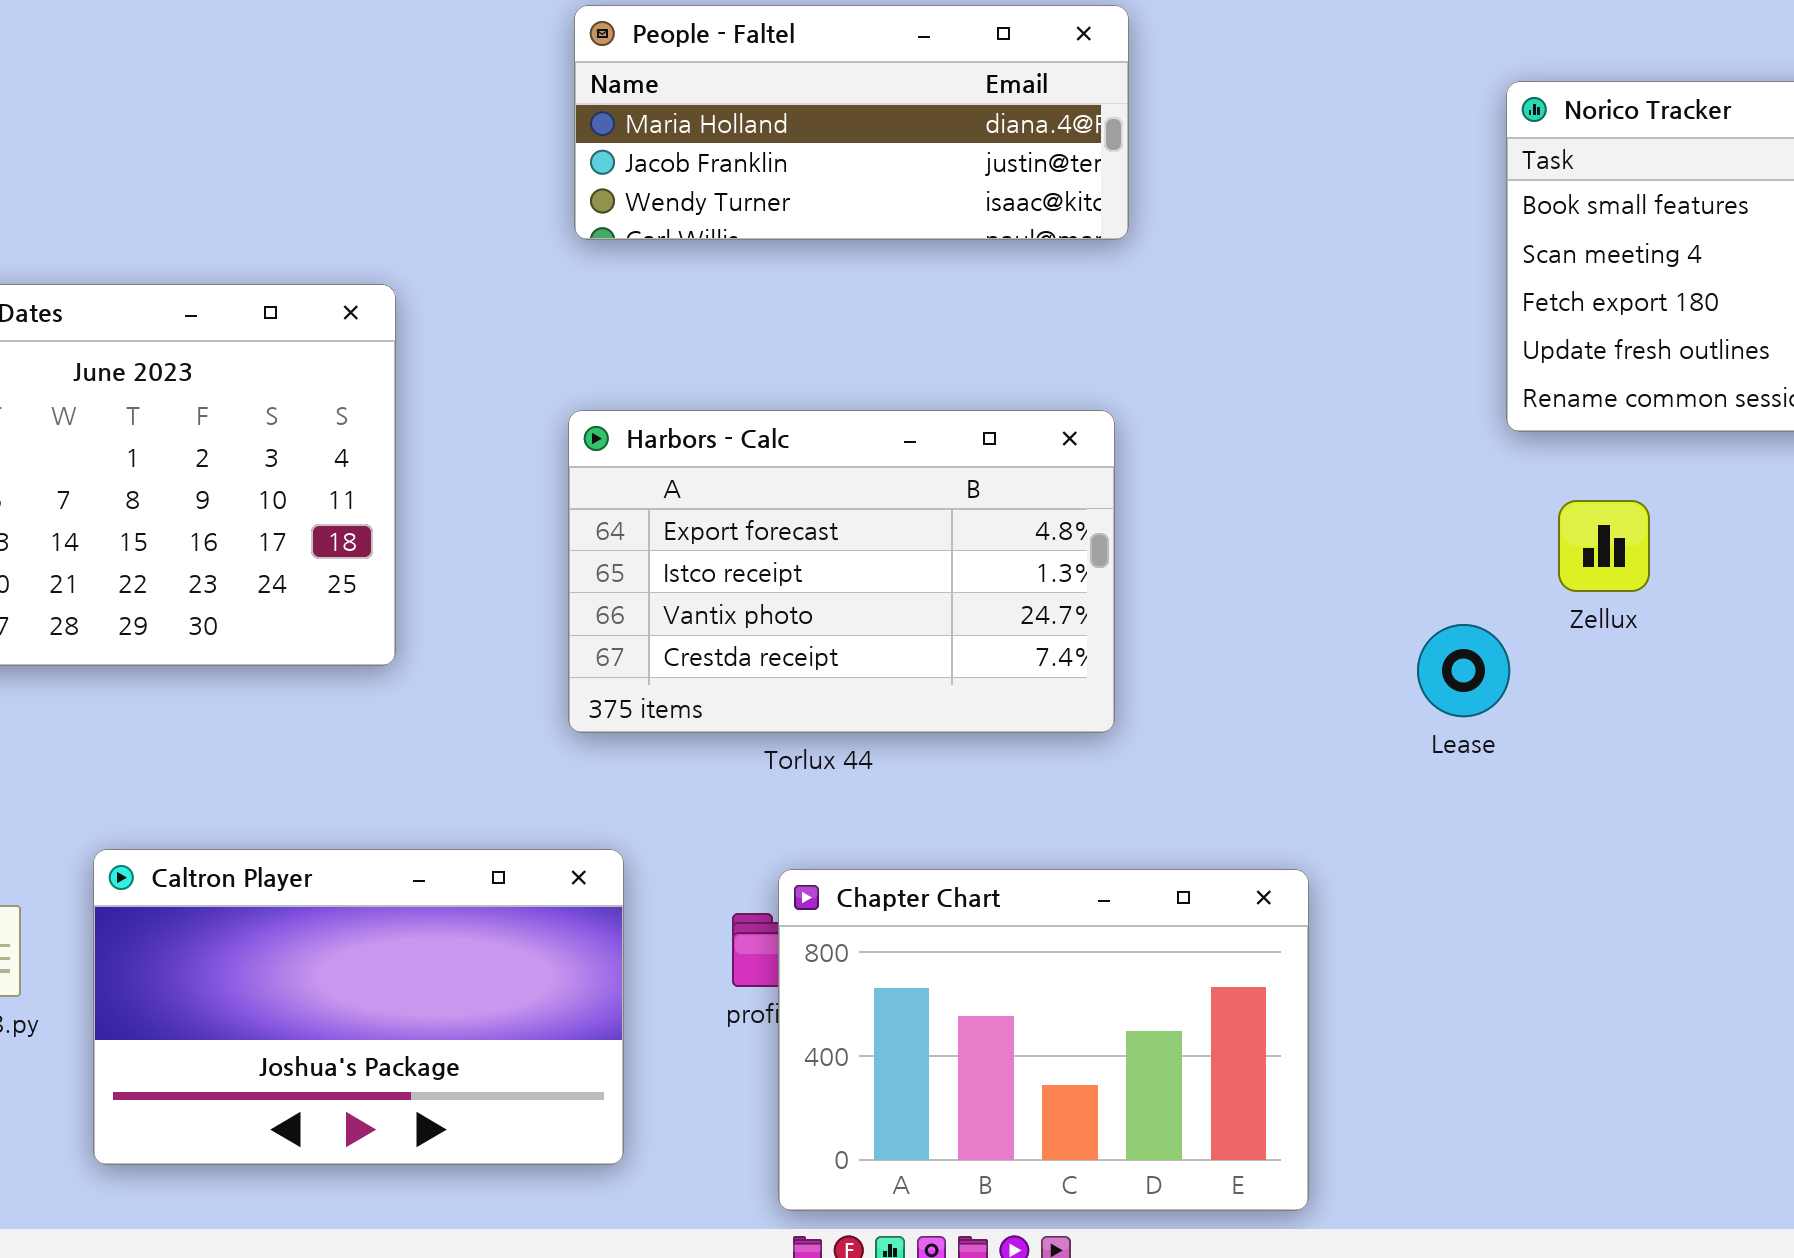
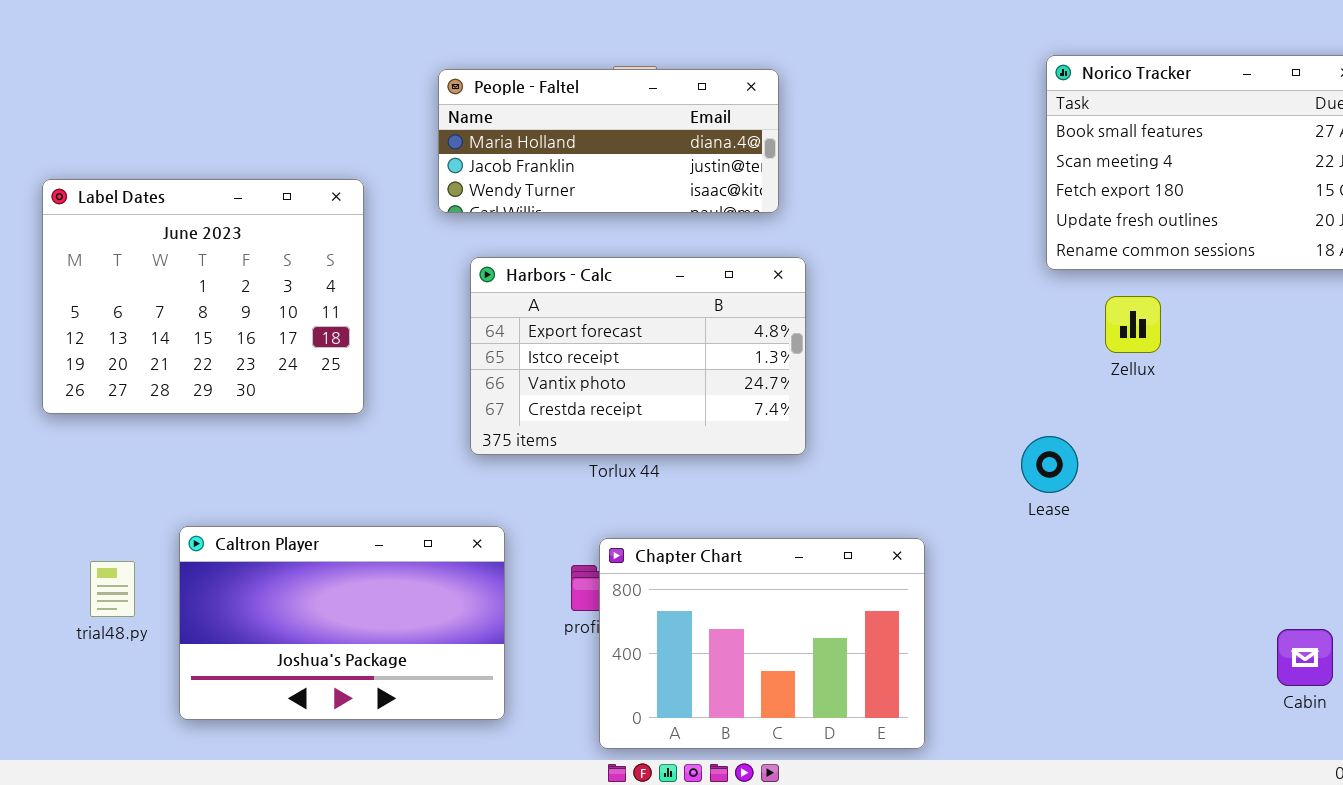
People - Faltel: [574,5,1129,240] -> [438,69,779,213], moved
Zellux: [1558,500,1650,592] -> [1105,296,1161,353], moved
Lease: [1417,624,1510,717] -> [1021,436,1078,493], moved

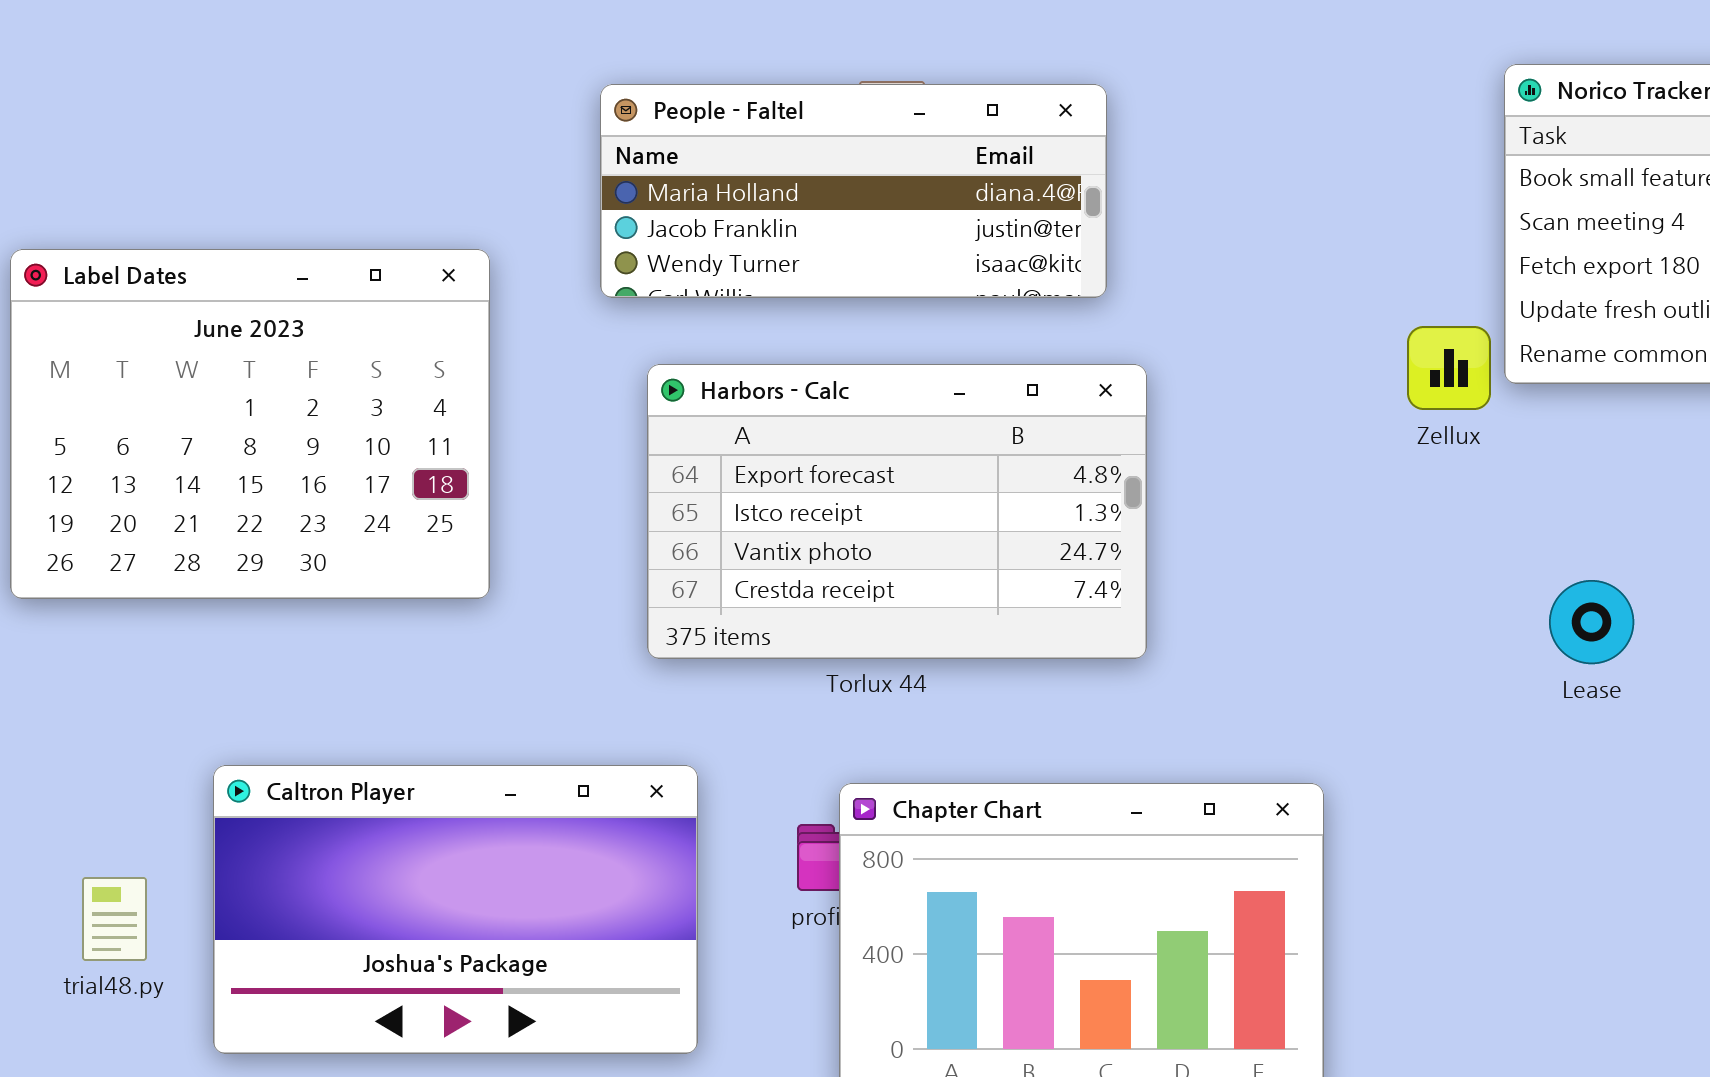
Zellux: [1105,296,1161,353] -> [1407,326,1491,410], moved
Lease: [1021,436,1078,493] -> [1549,580,1634,664], moved
trial48.py: [90,561,135,617] -> [82,877,147,961], moved

